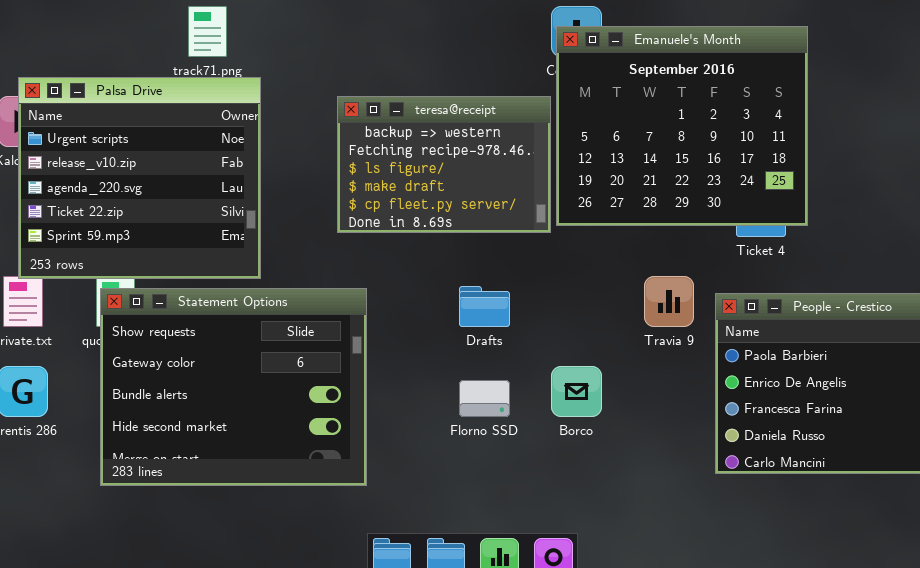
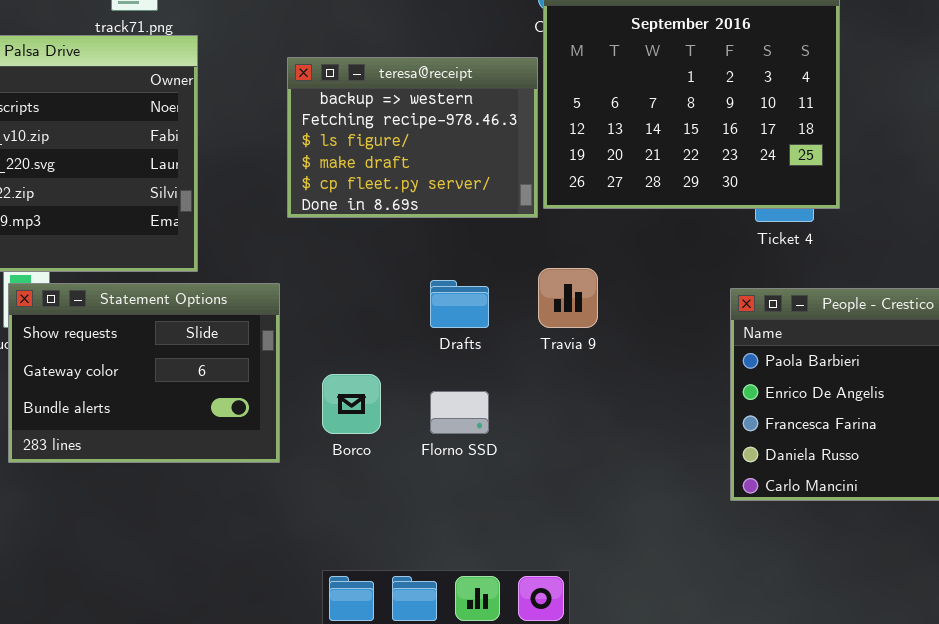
Travia 9: [644,276,694,327] -> [538,268,598,328], moved
Statement Options: [100,288,367,486] -> [8,283,280,463], resized
Borco: [551,366,602,417] -> [322,374,381,434], moved

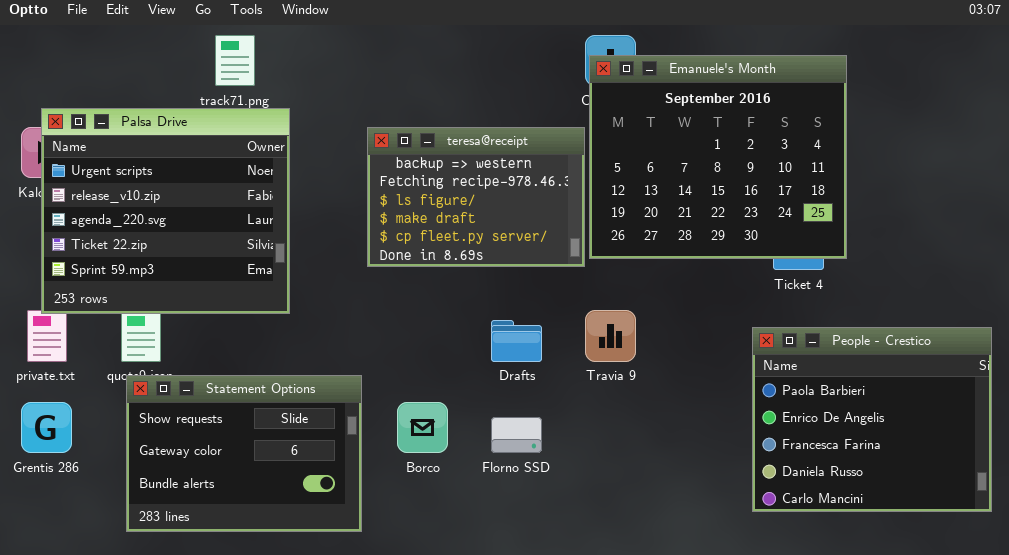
Statement Options: [8,283,280,463] -> [126,375,362,532], moved

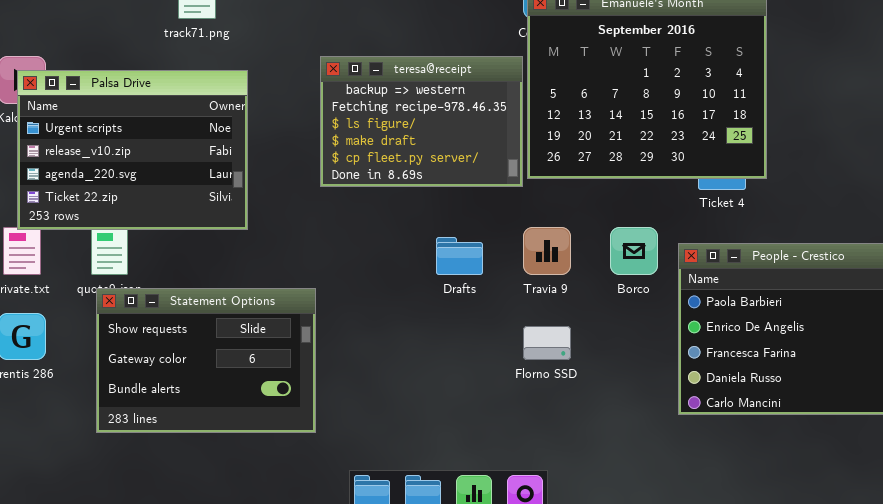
Palsa Drive: [41,108,290,314] -> [17,70,248,230], resized
Borco: [397,402,448,453] -> [610,227,658,275], moved
Florno SSD: [491,417,542,453] -> [523,326,571,360], moved

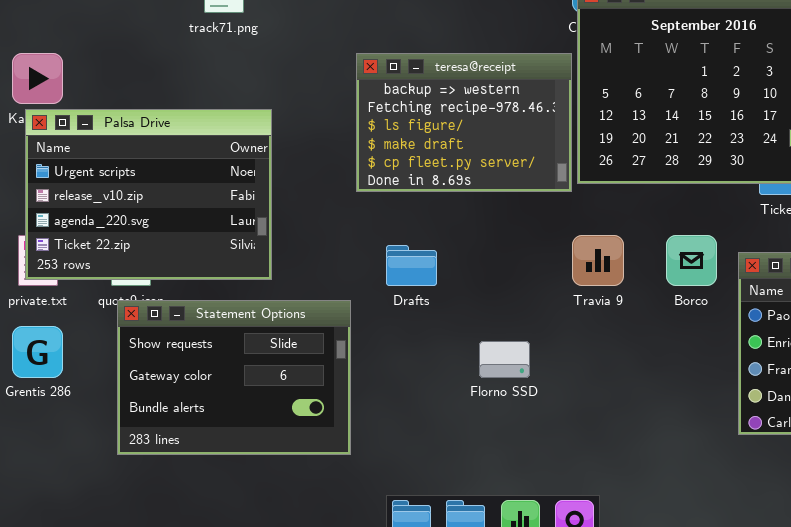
Palsa Drive: [17,70,248,230] -> [25,109,272,280], moved
Drafts: [436,237,483,275] -> [386,245,437,286], moved
Florno SSD: [523,326,571,360] -> [479,341,530,378], moved

